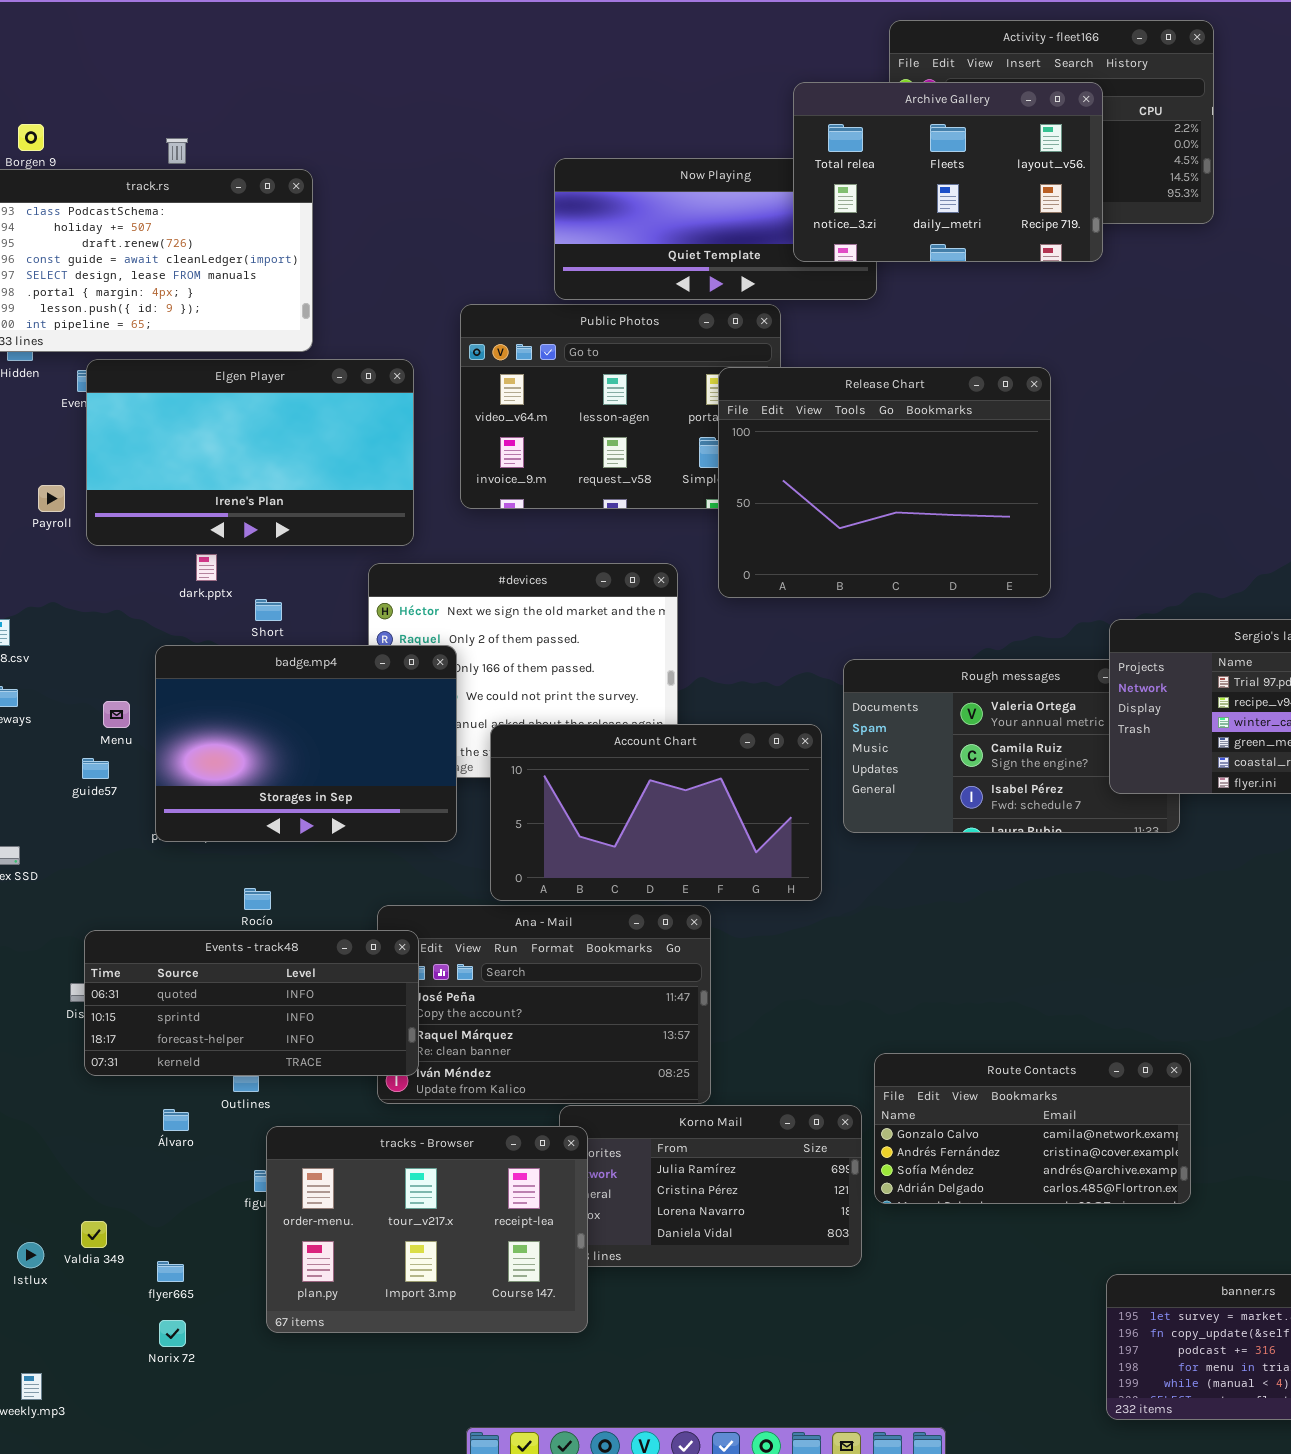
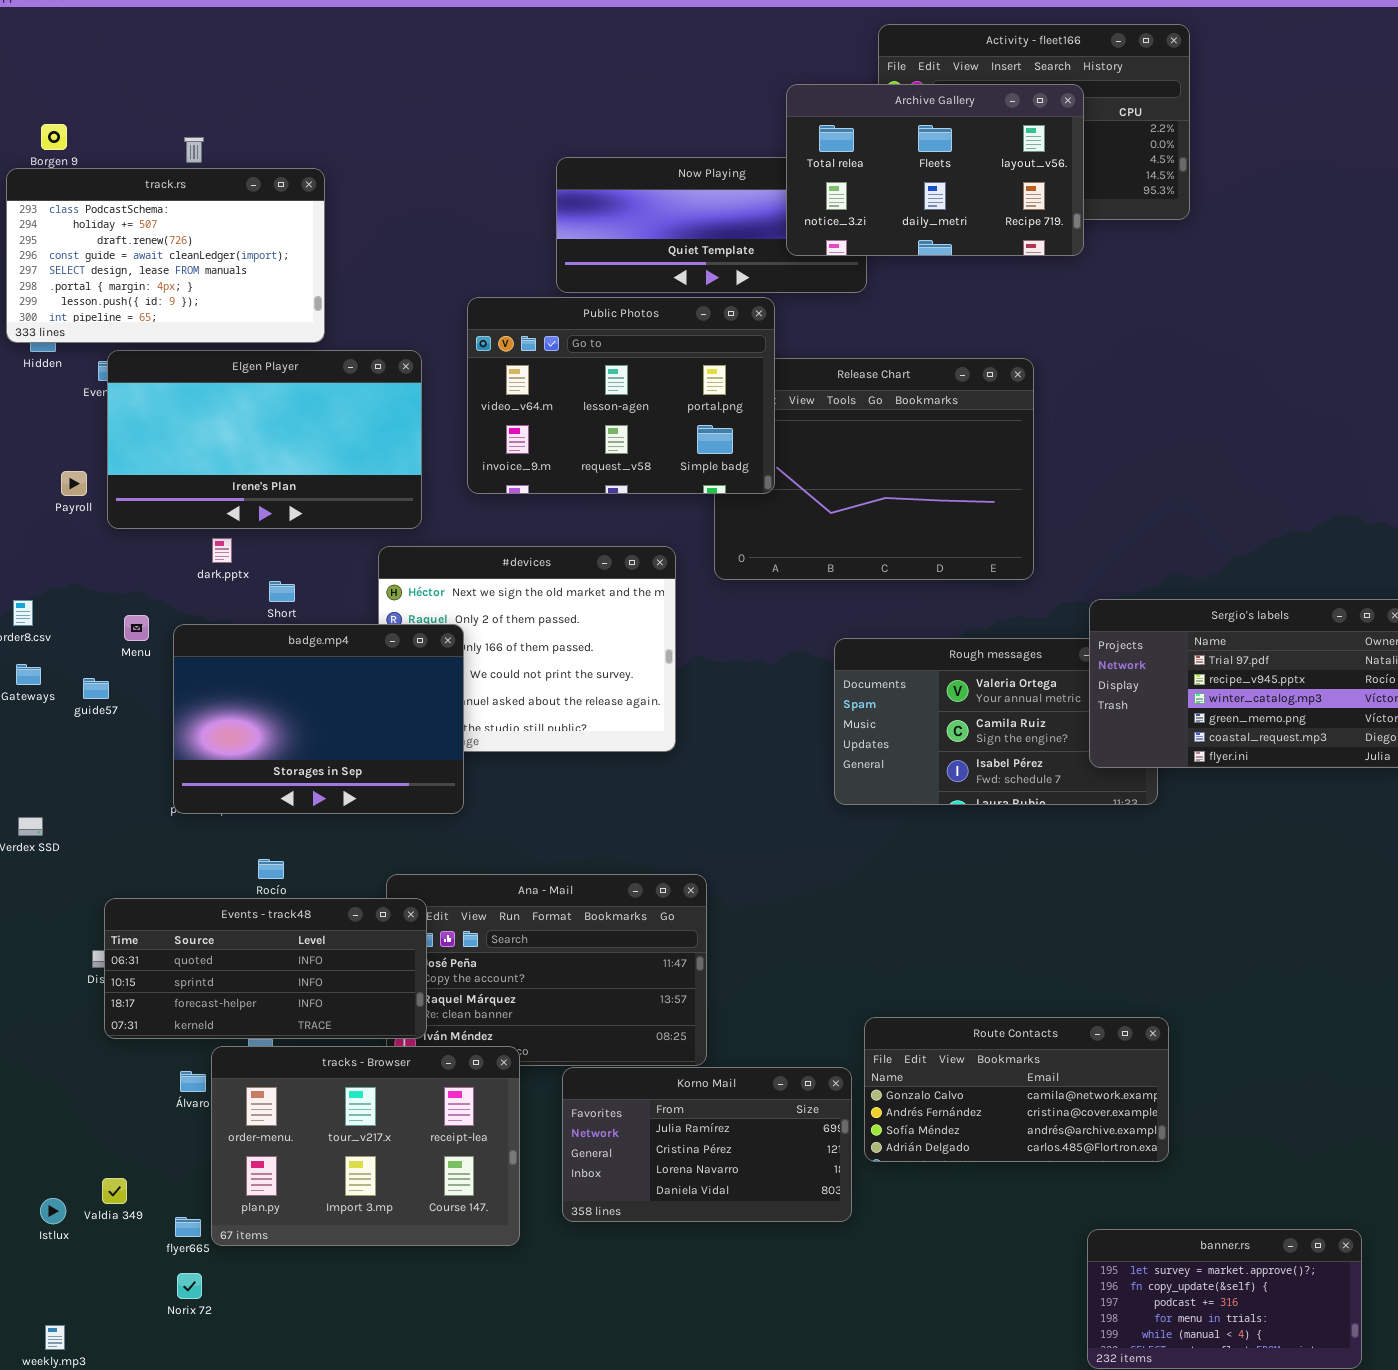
Public Photos: [460,304,781,509] -> [467,297,775,494], raised
Menu: [103,701,130,728] -> [124,615,149,641], moved
Account Chart: [490,724,822,901] -> none, closed
guide57: [82,758,109,779] -> [83,678,109,699], moved
tracks - Browser: [266,1126,588,1333] -> [211,1046,520,1246], moved

